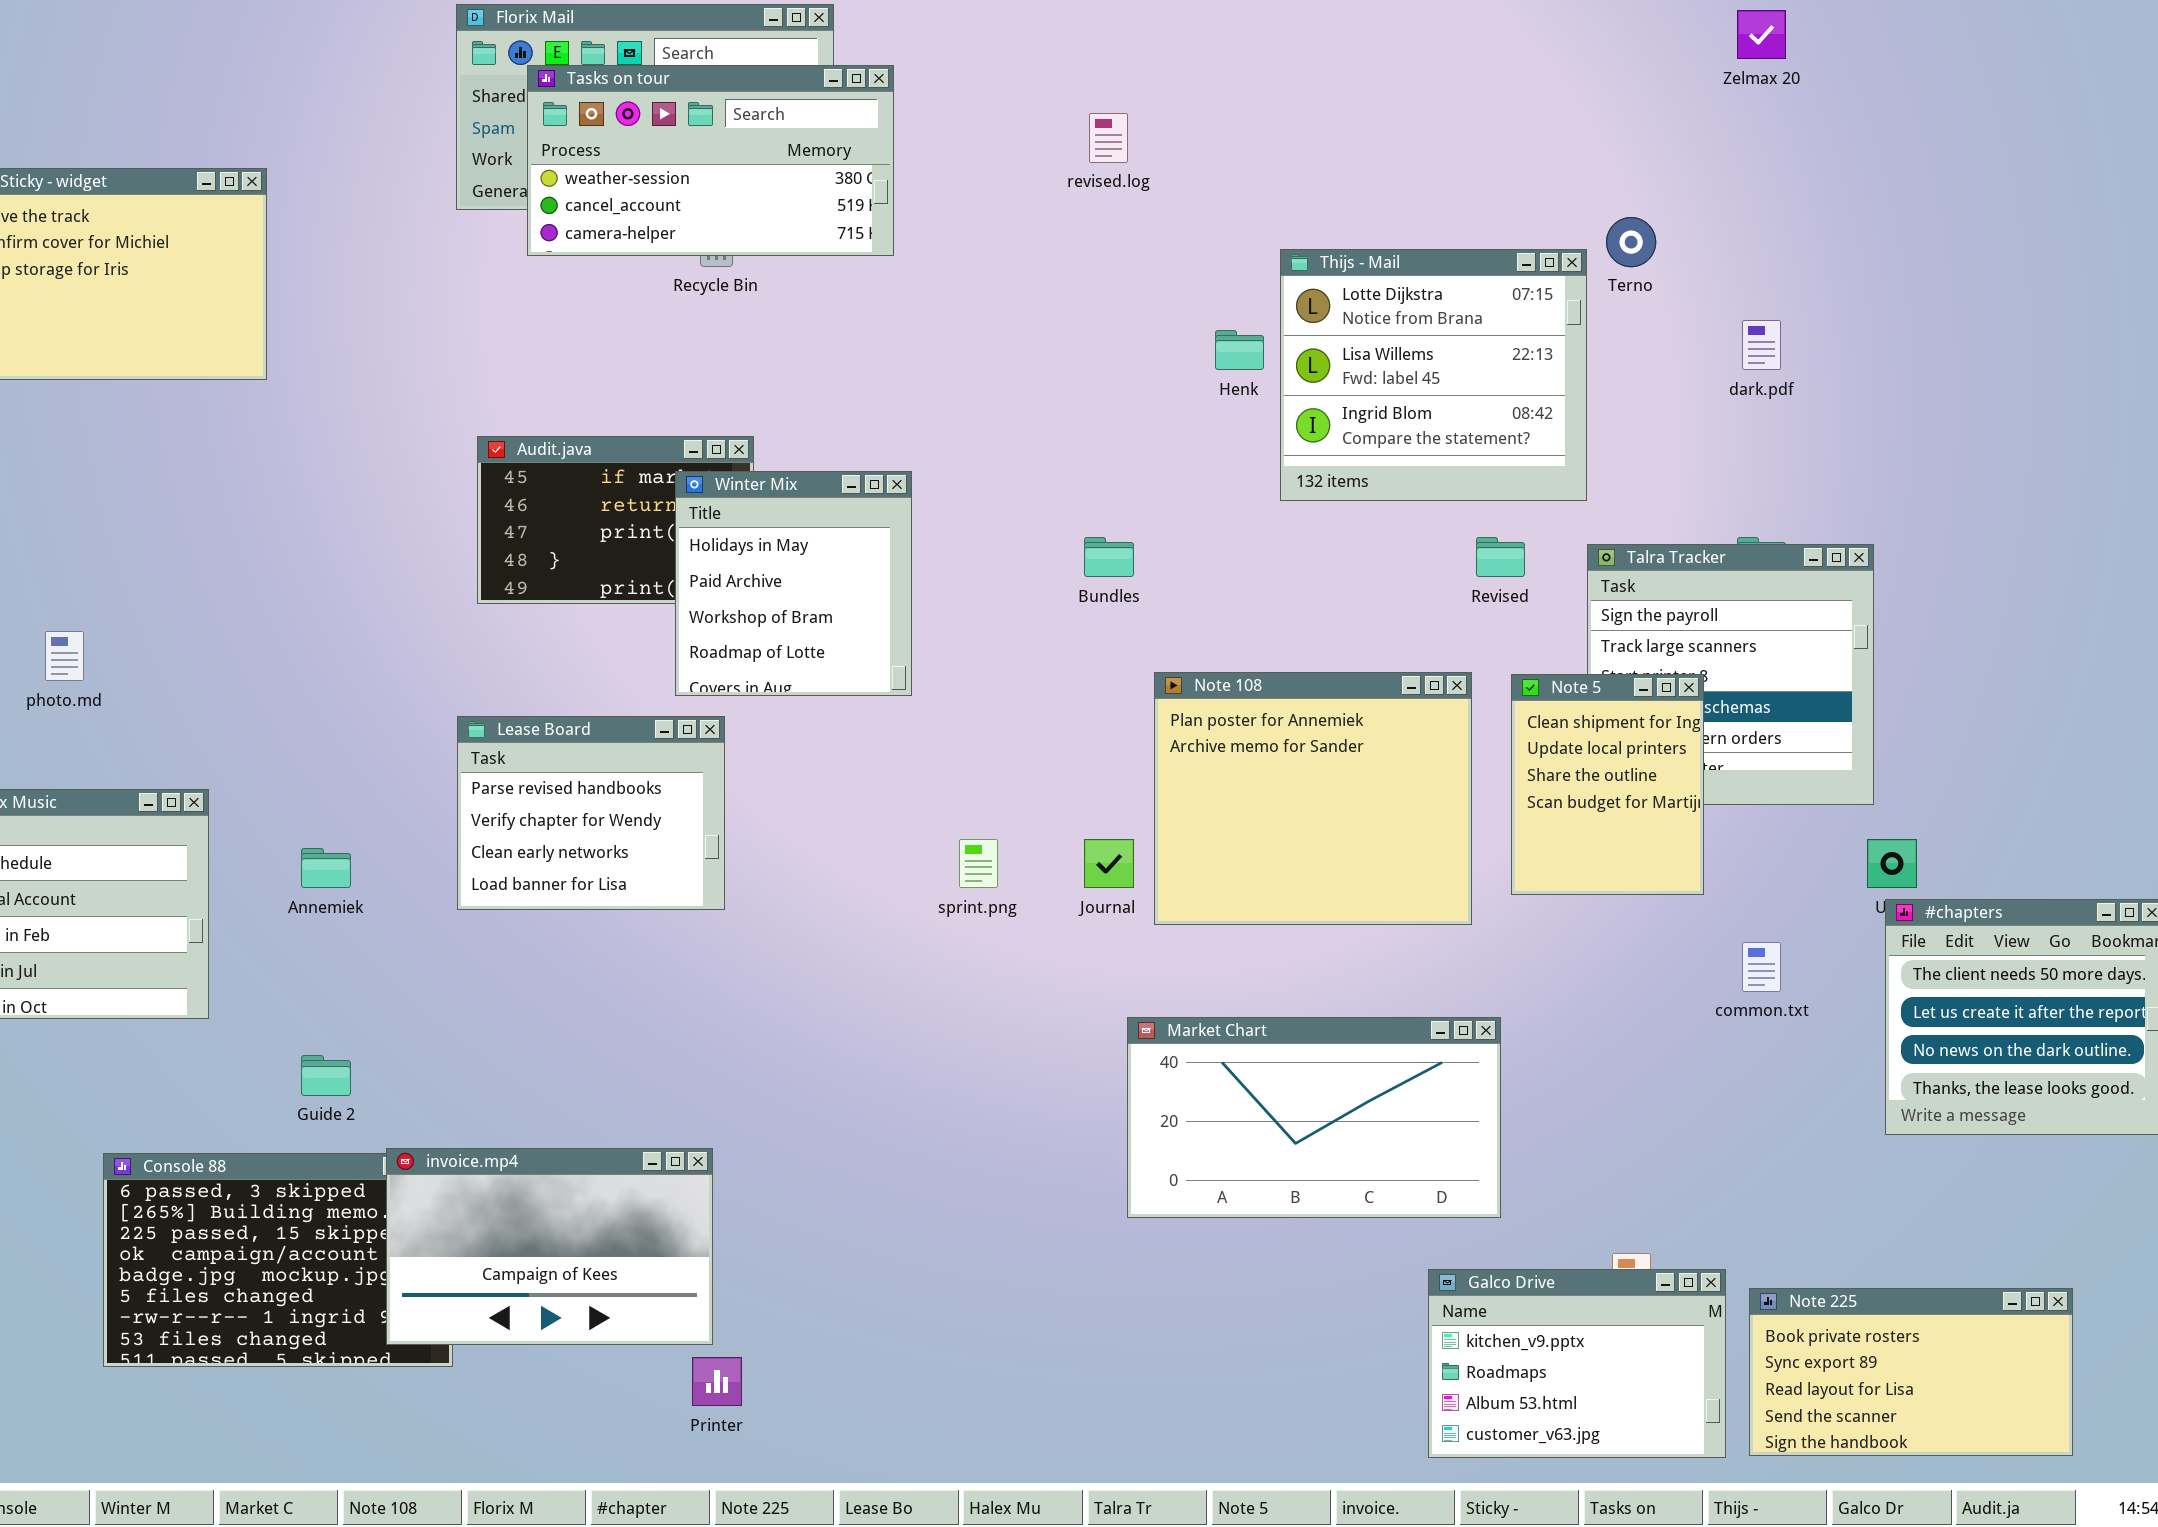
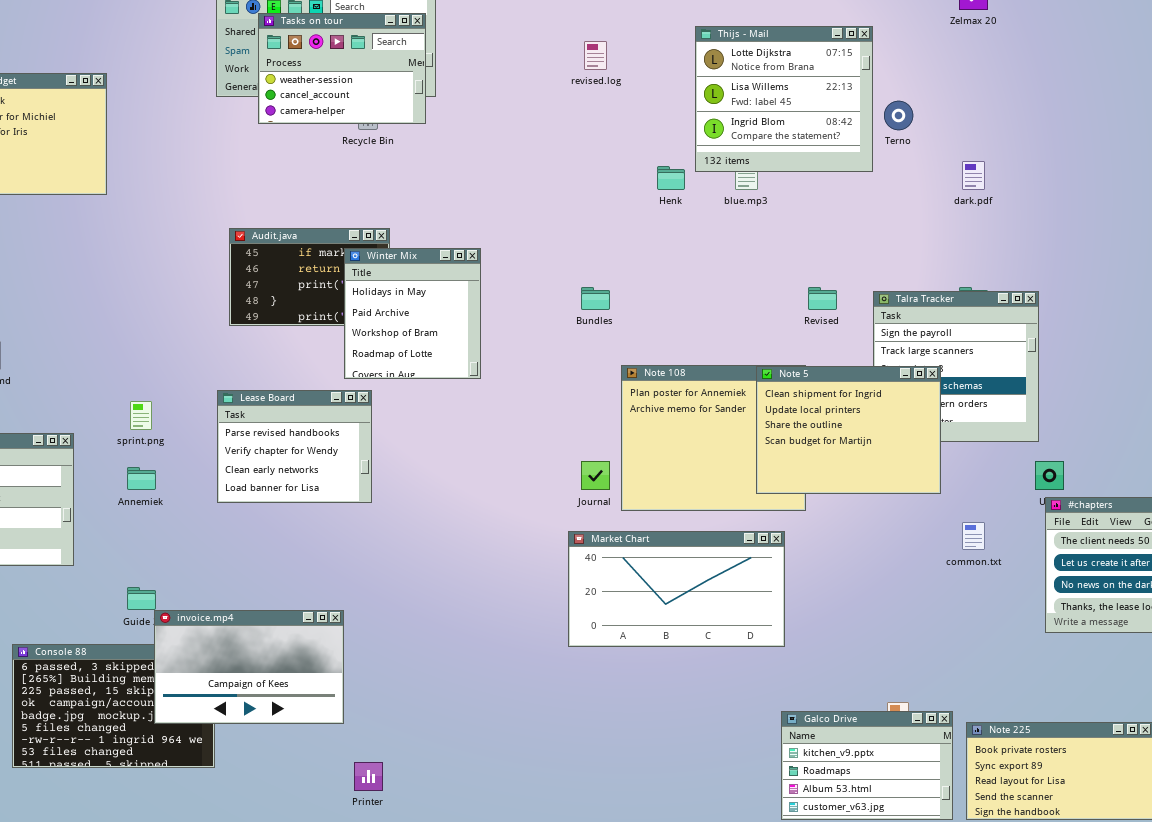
Tasks on tour: [527,65,894,256] -> [258,13,426,124], resized
Thijs - Mail: [1280,249,1587,501] -> [695,26,873,172], moved
Note 5: [1511,674,1704,895] -> [756,366,941,494], resized
sprint.png: [959,839,998,888] -> [130,401,152,430], moved
Market Chart: [1127,1017,1501,1218] -> [568,531,785,647], moved
invoice.mp4: [386,1148,713,1345] -> [154,610,344,724], moved

